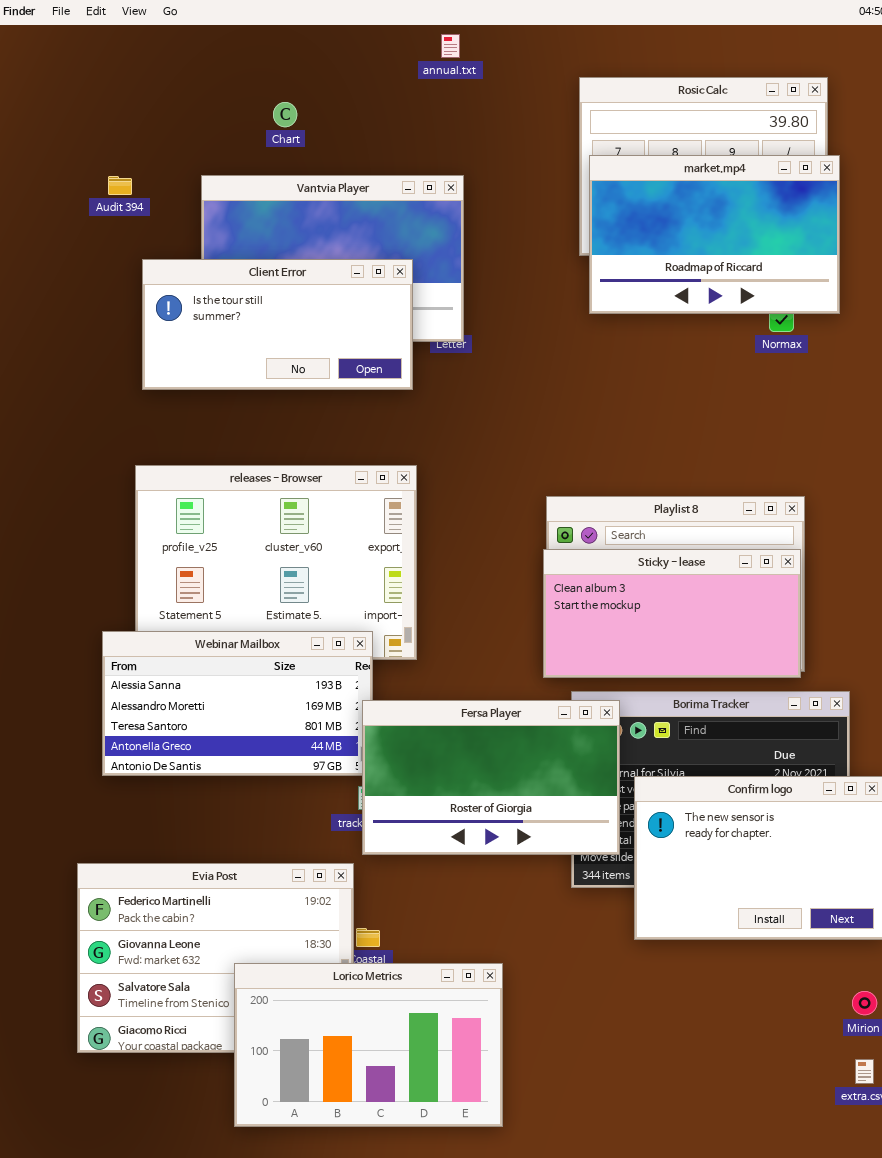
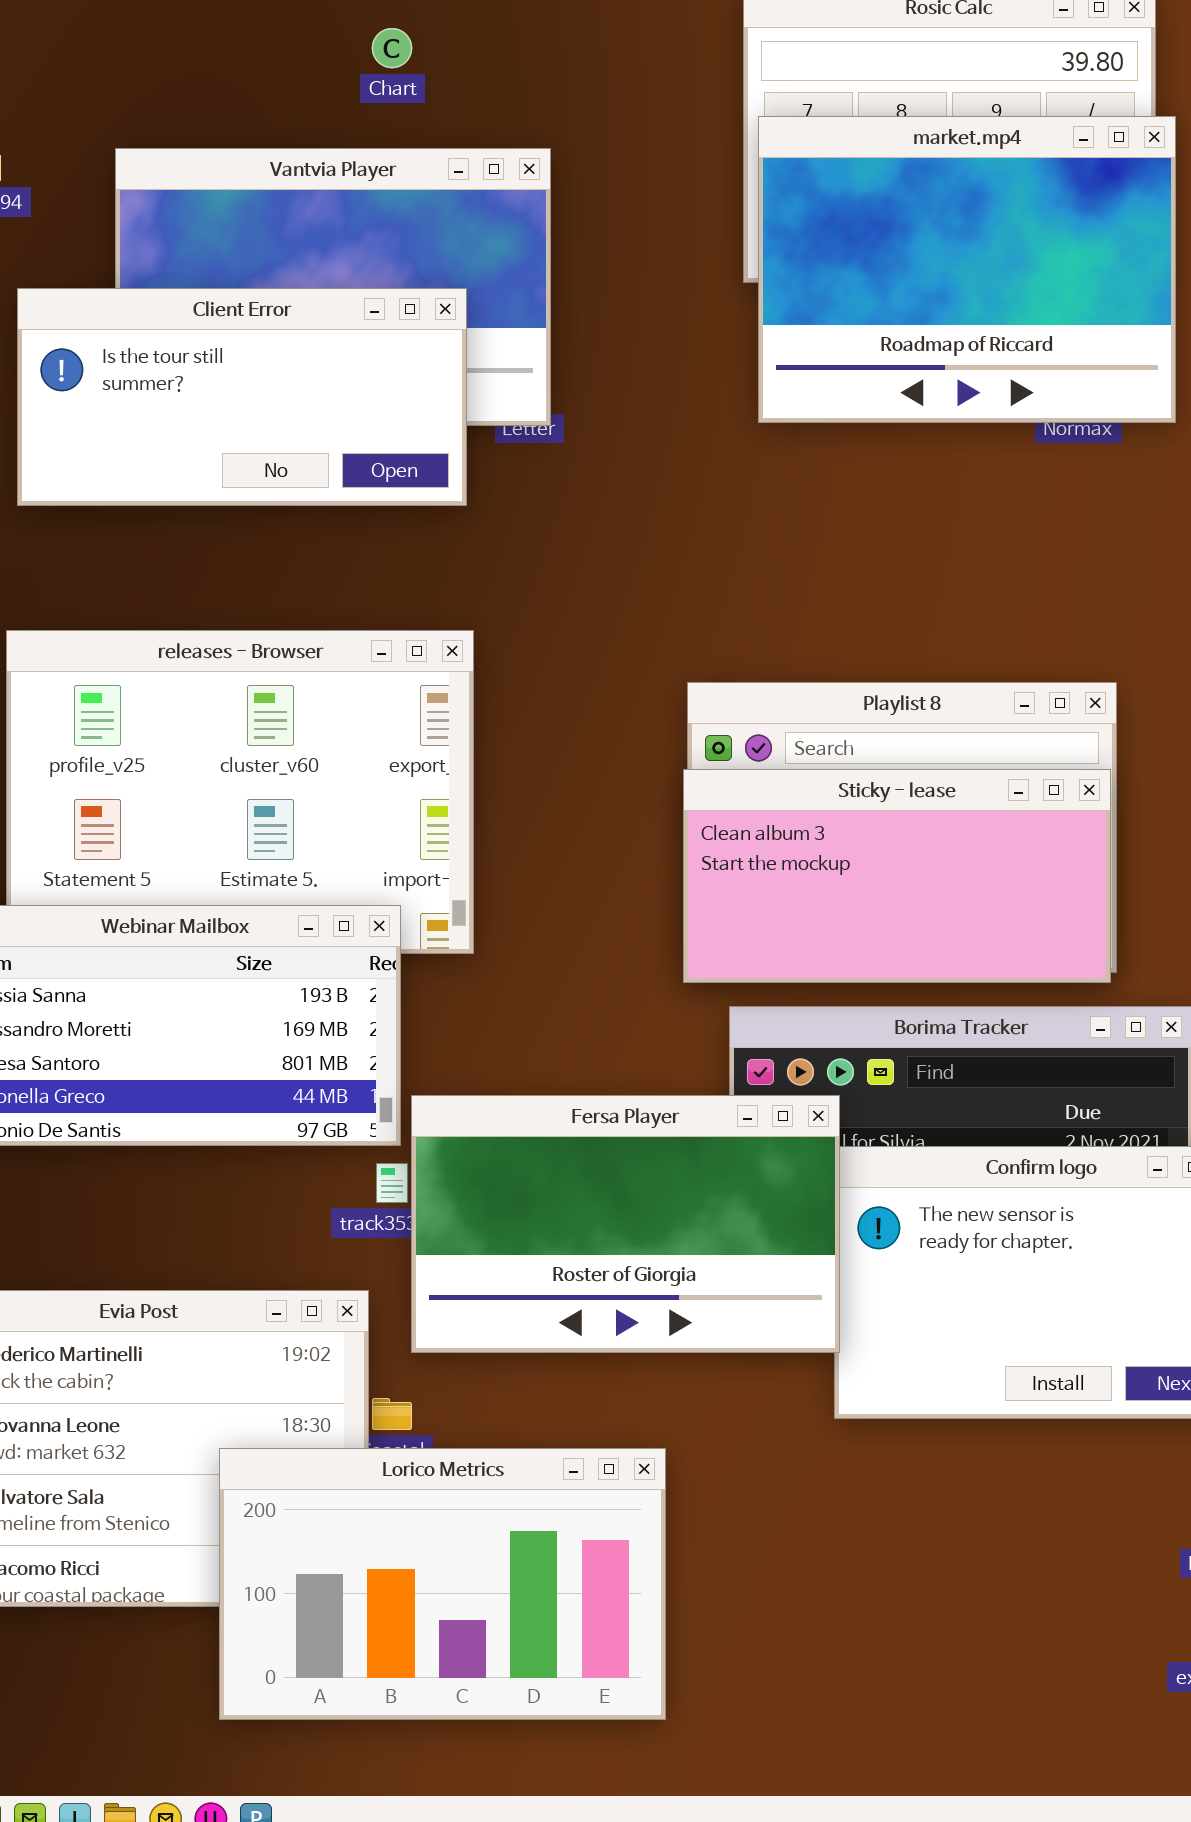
Chart: [273,102,297,127] -> [372,28,412,68], moved
market.mp4: [589,155,840,314] -> [758,116,1176,423], resized
Fersa Player: [362,700,620,855] -> [411,1095,840,1353], moved
Lorico Metrics: [234,963,503,1127] -> [219,1448,666,1720], moved

